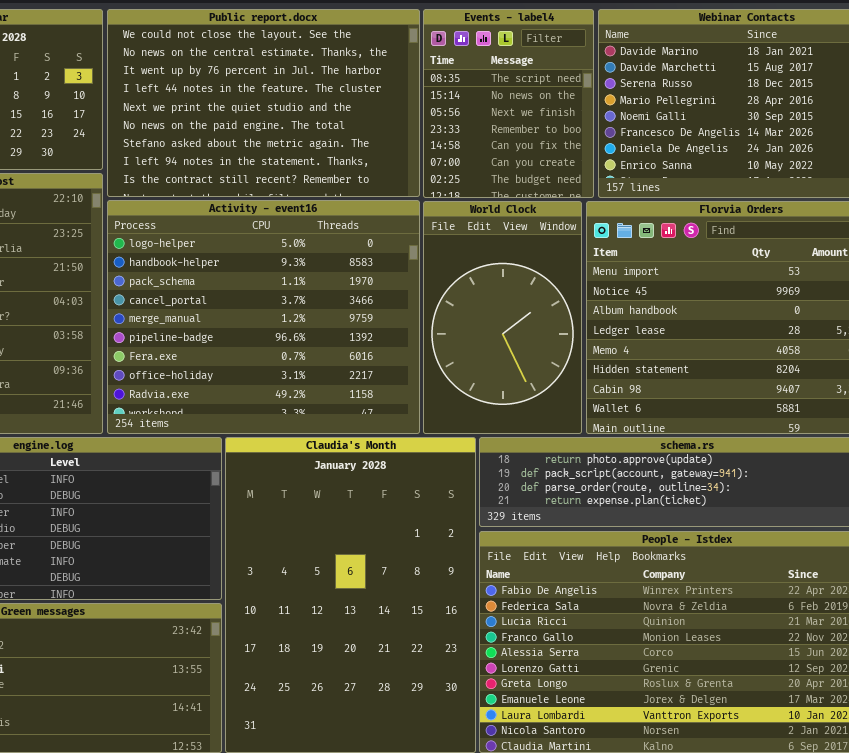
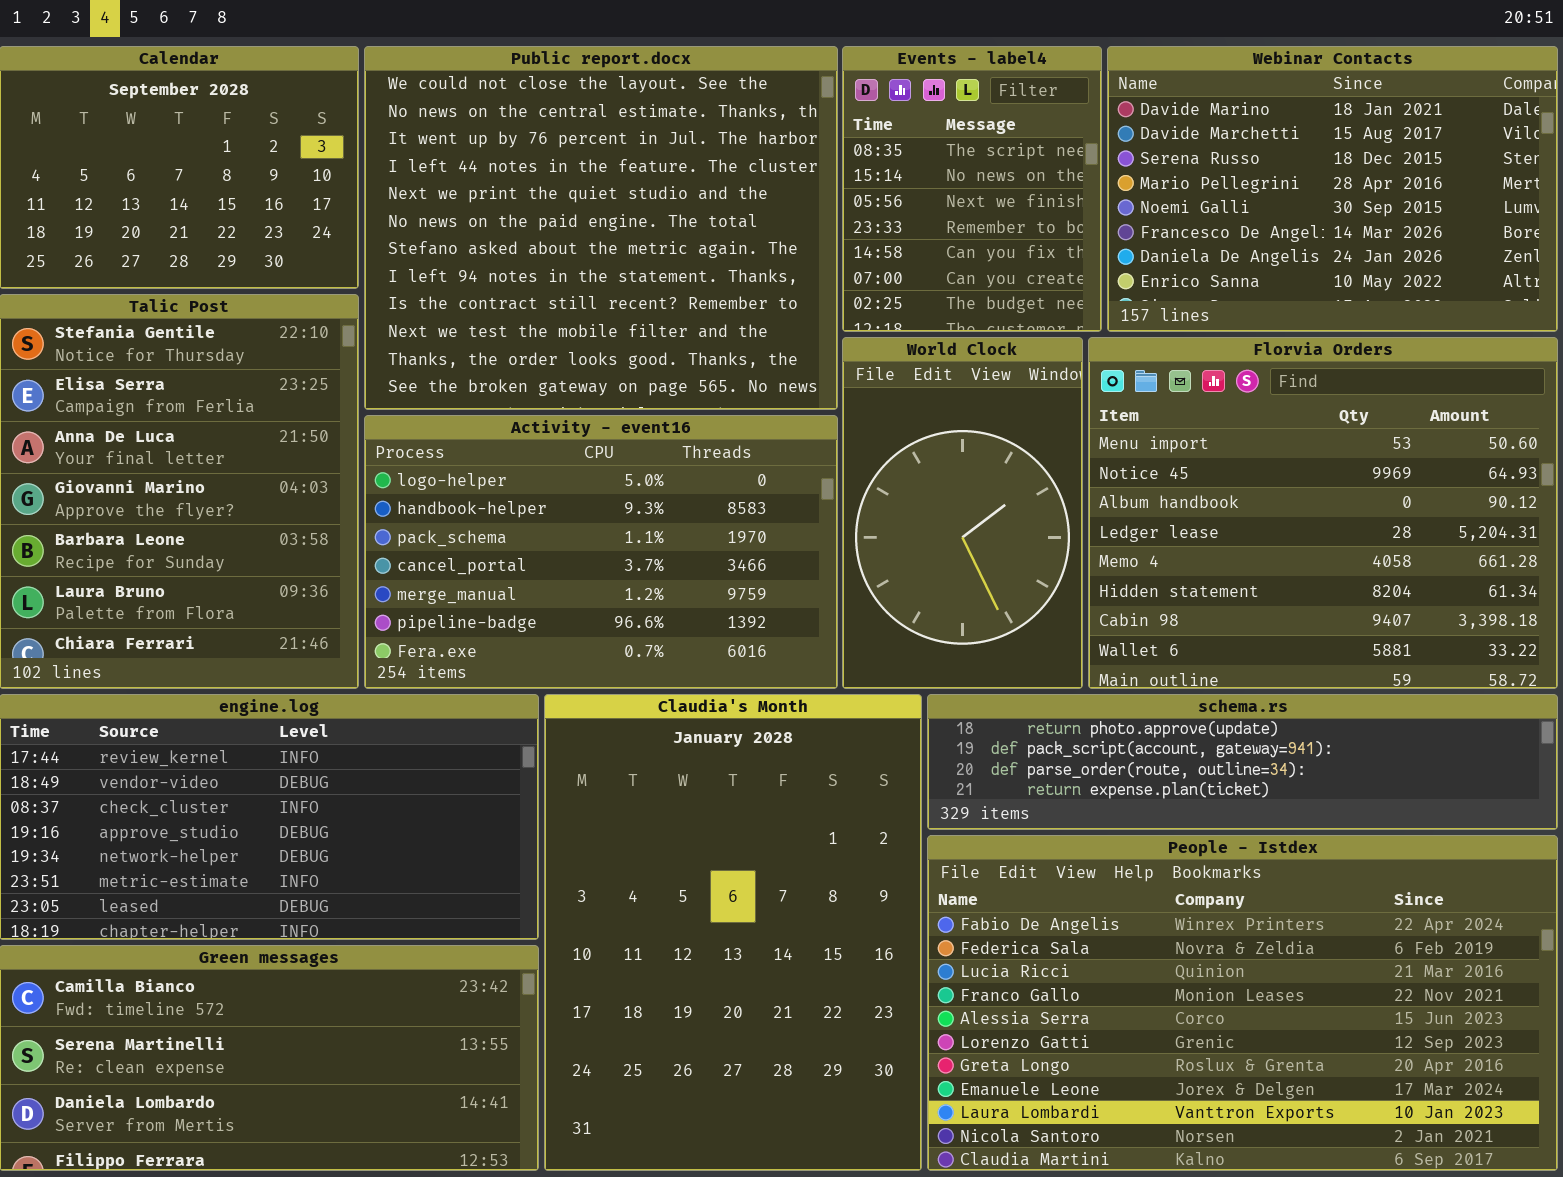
Public report.docx: [107,9,420,197] -> [364,46,838,410], resized
Activity - event16: [107,200,420,434] -> [364,415,838,689], resized

